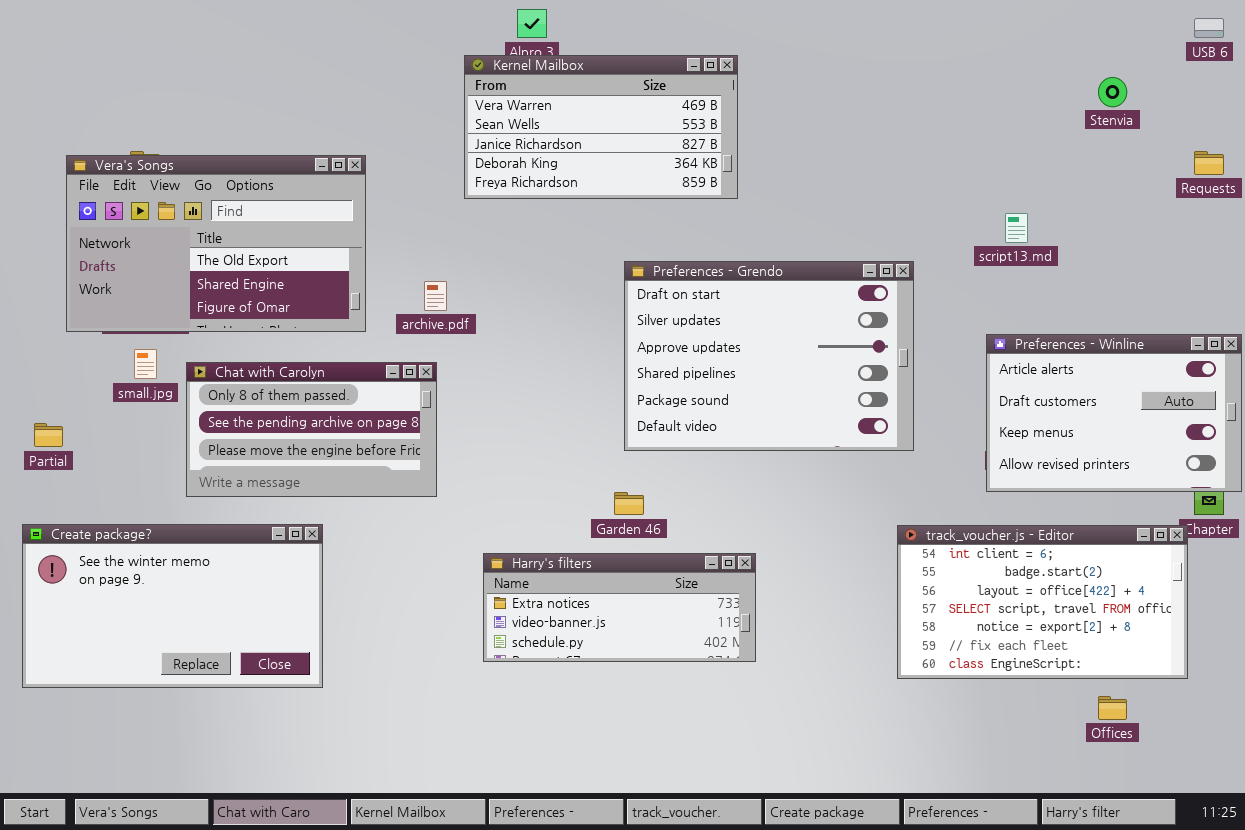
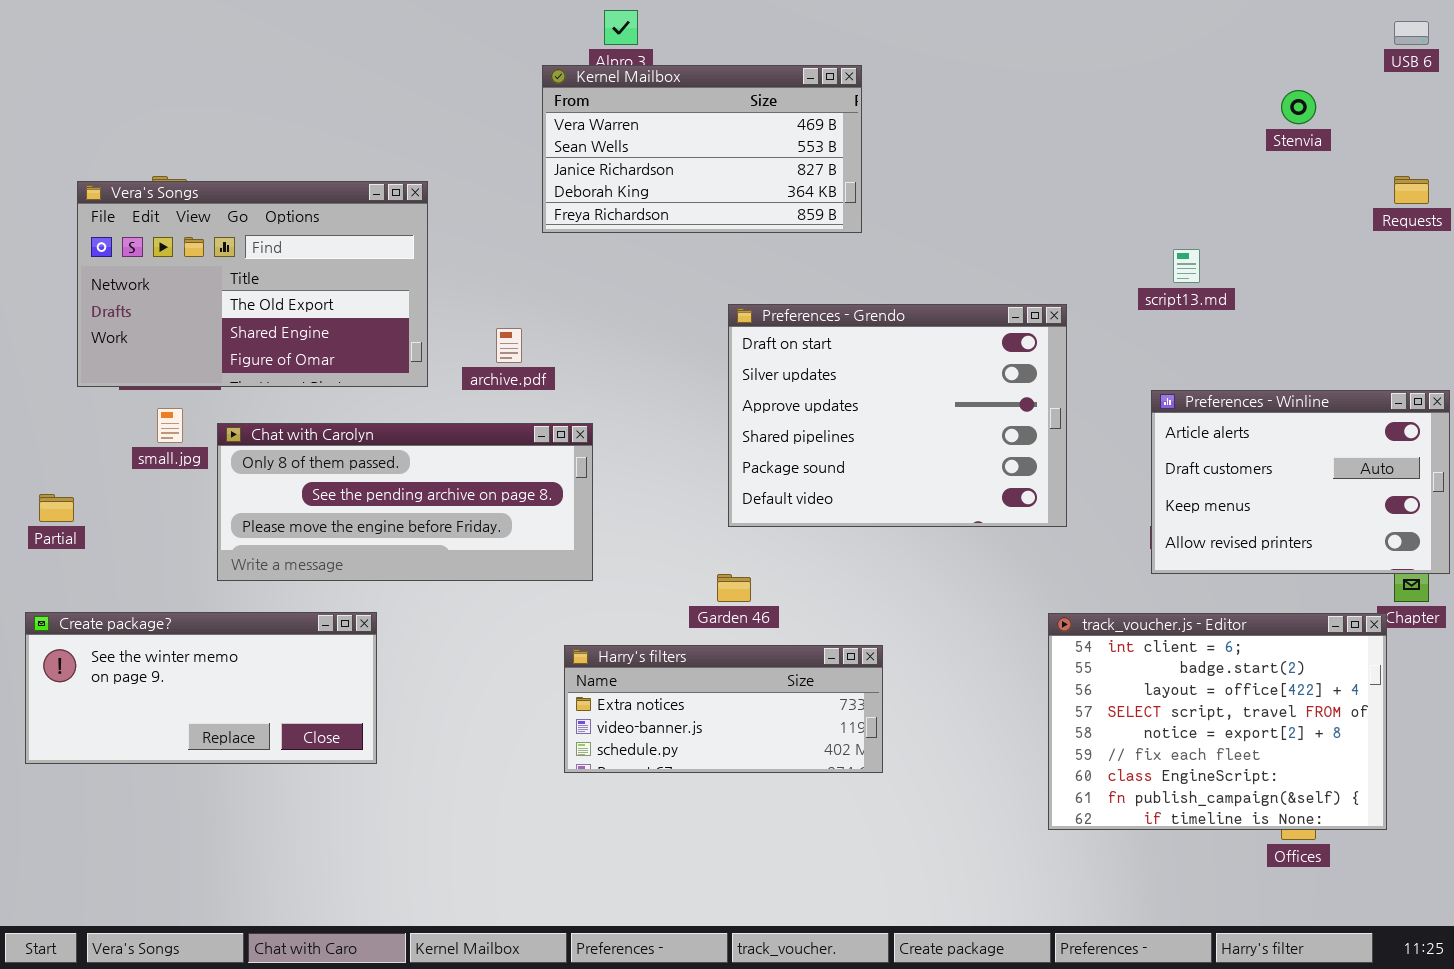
Chat with Carolyn: [186,362,437,497] -> [217,423,593,581], resized
Create package?: [22,524,323,688] -> [25,612,377,764], resized
track_voucher.js - Editor: [897,525,1188,679] -> [1048,613,1387,830], resized

